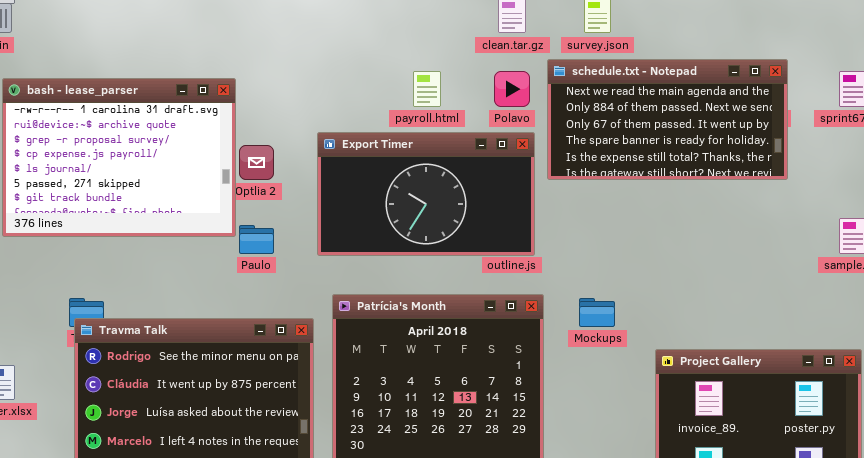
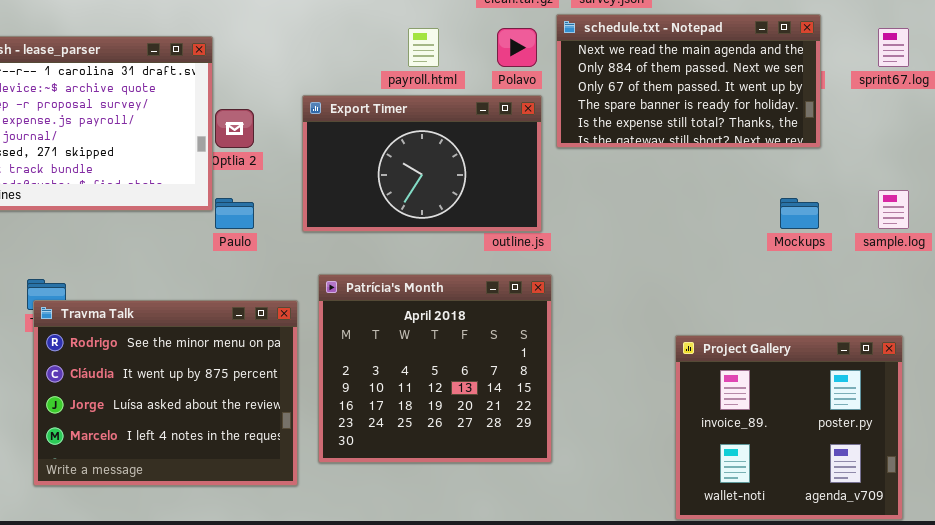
Mockups: [579,298,615,327] -> [780,198,819,229], moved

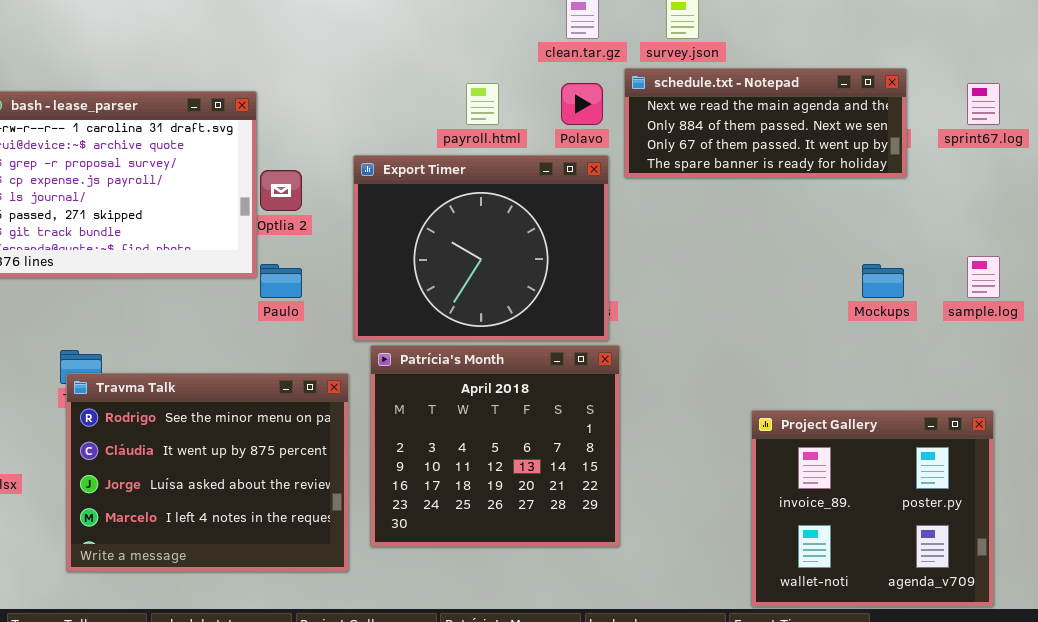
schedule.txt - Notepad: [556,14,821,148] -> [624,68,907,178], resized
Export Timer: [302,95,542,232] -> [353,155,609,341], resized

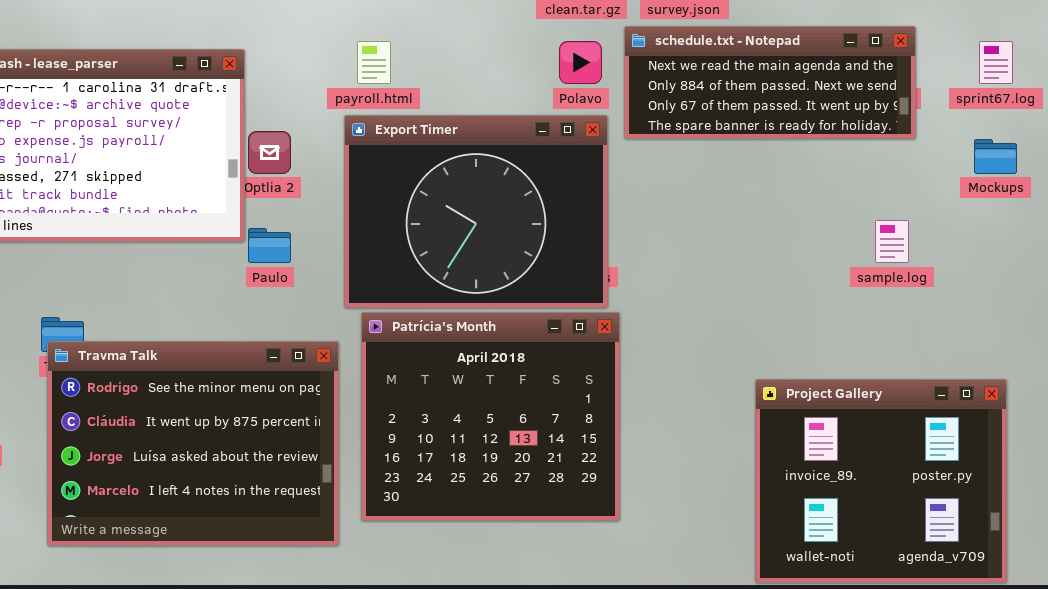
payroll.html: [466,83,499,125] -> [357,41,391,84], moved
sample.log: [967,256,1000,298] -> [875,220,909,263], moved
Mockups: [862,264,904,298] -> [974,139,1017,174], moved

